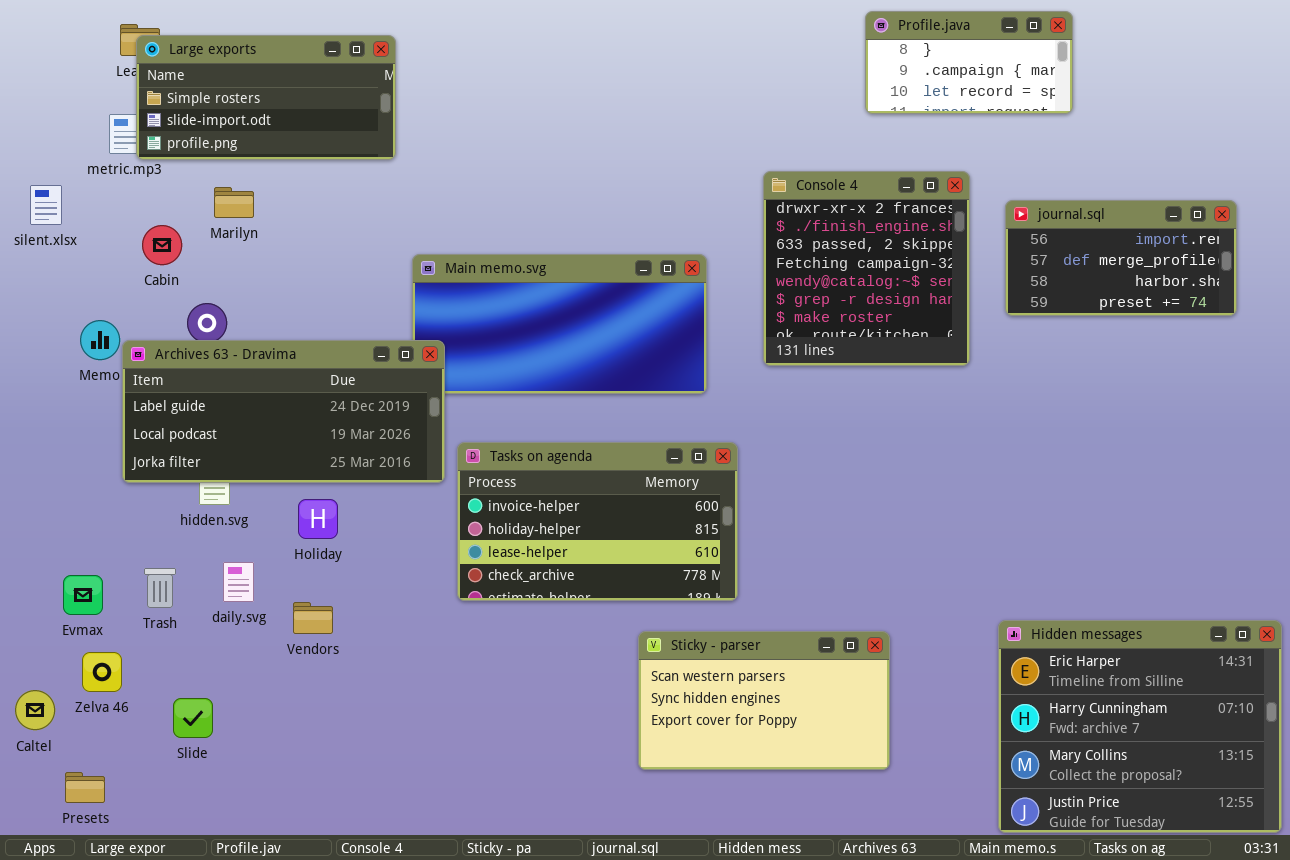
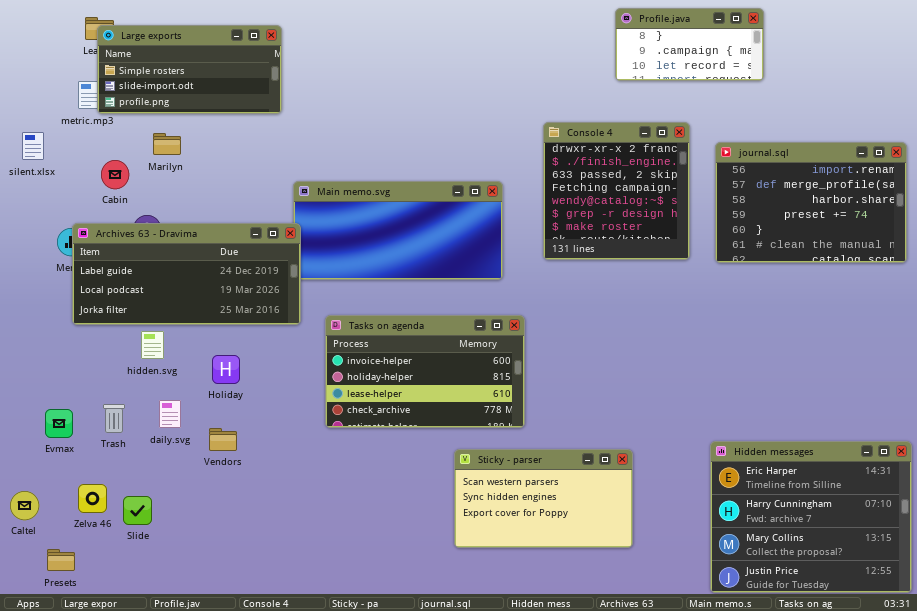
journal.sql: [1005,200,1237,316] -> [715,142,907,263], resized
Archives 63 - Dravima: [122,340,445,483] -> [72,223,301,325], moved
Zelva 46: [82,652,122,692] -> [78,484,107,513], moved

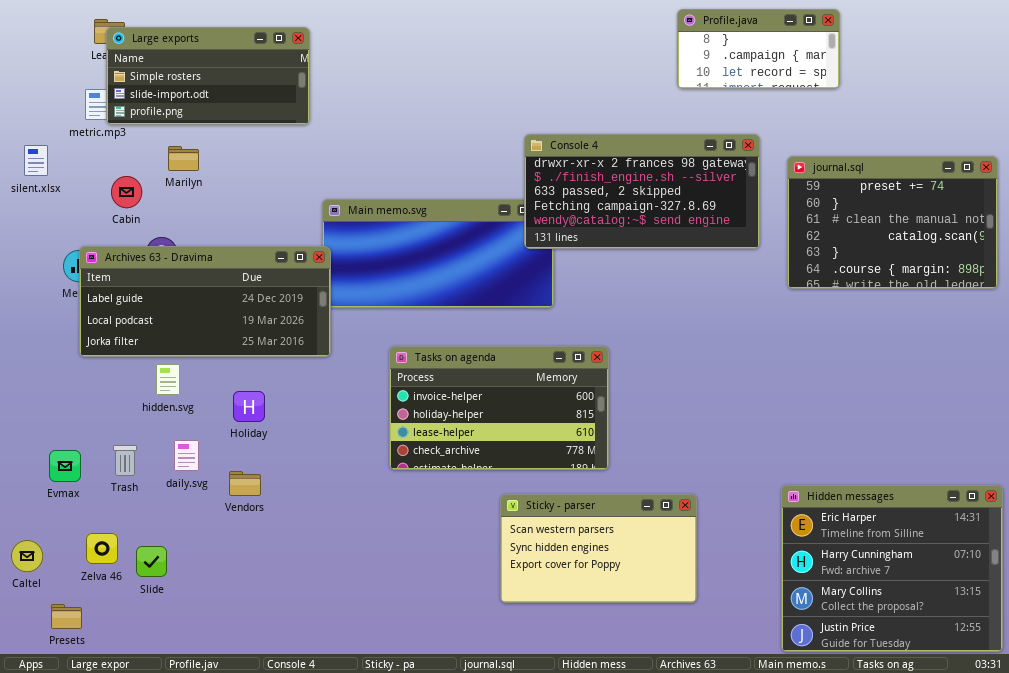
Console 4: [543,122,690,260] -> [524,134,760,249], resized
journal.sql: [715,142,907,263] -> [787,156,998,289], scrolled down 3 rows
Tasks on agenda: [325,315,525,428] -> [389,346,609,470], moved

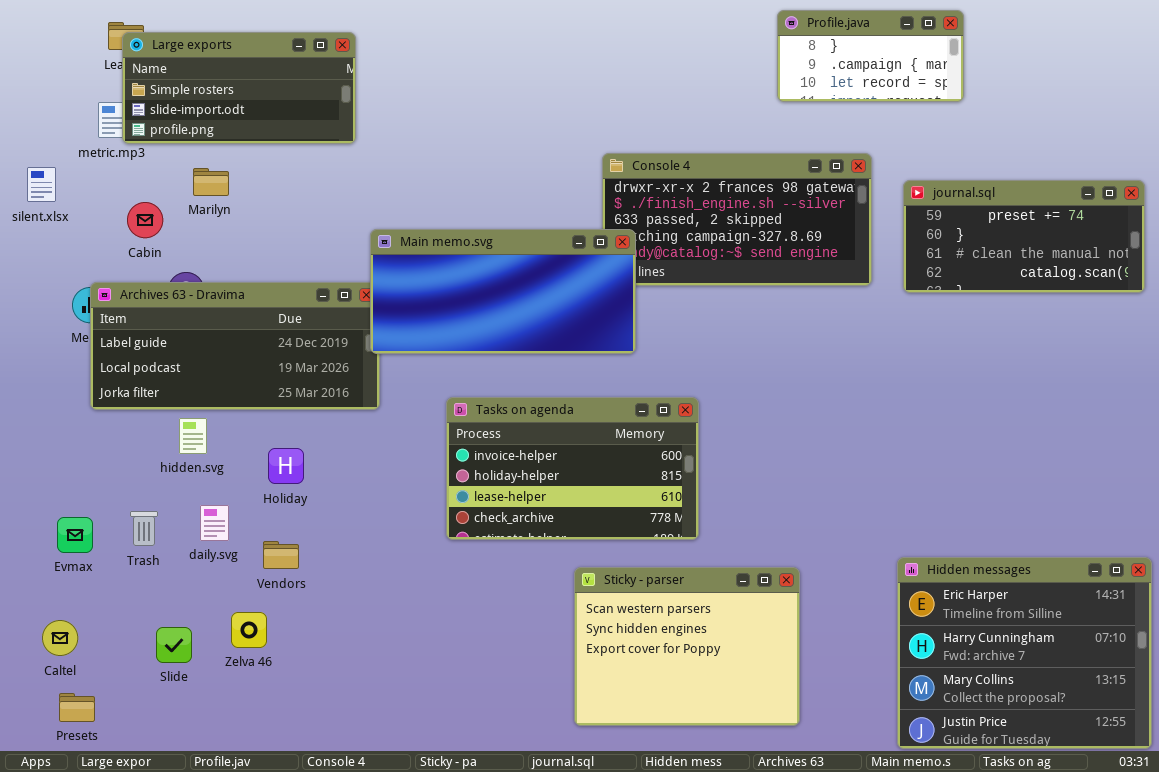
journal.sql: [787,156,998,289] -> [903,180,1145,293], resized
Main memo.svg: [322,199,554,308] -> [370,229,636,354], raised
Sticky - parser: [500,494,697,603] -> [574,567,800,726], resized
Zelva 46: [86,533,118,564] -> [231,612,267,648], moved
Caltel: [11,540,43,572] -> [42,620,78,656], moved

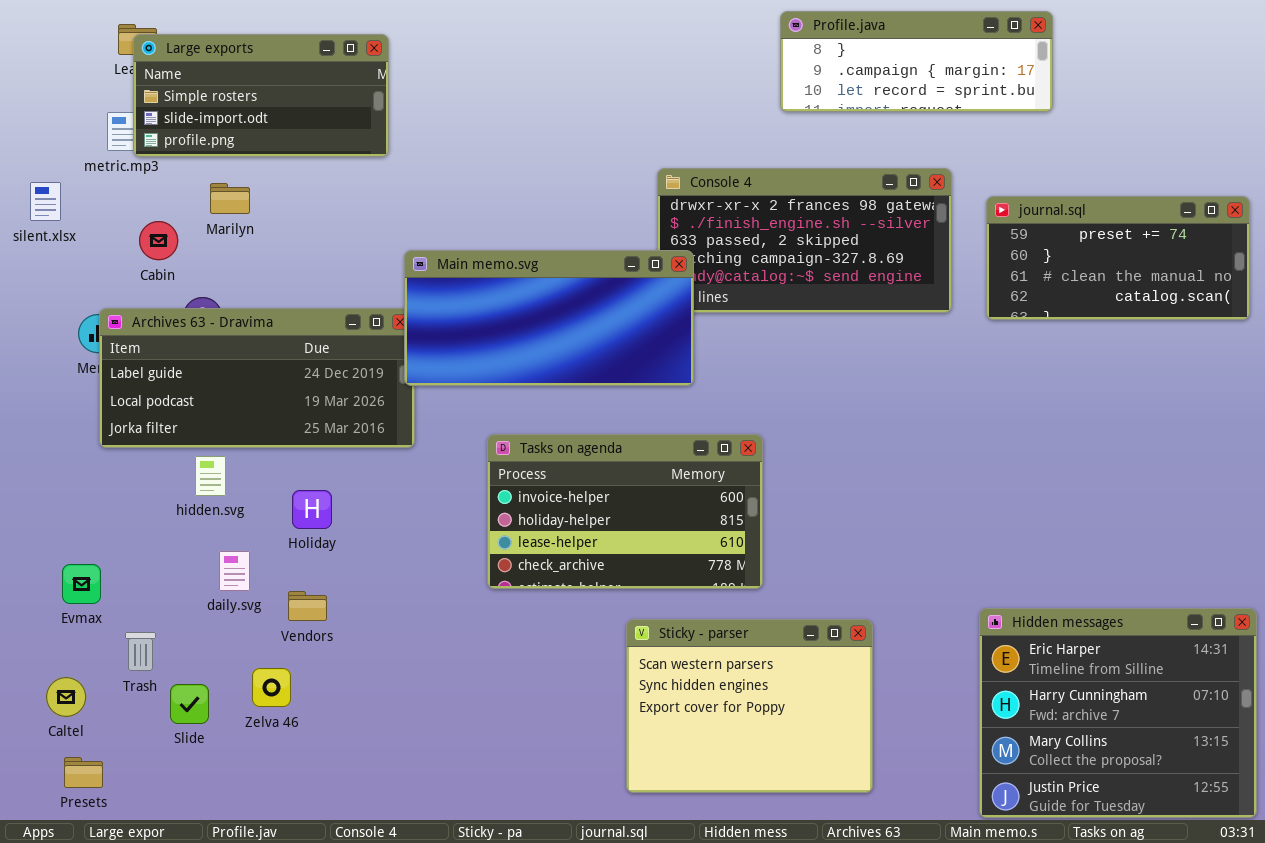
Profile.java: [777,10,964,102] -> [780,11,1053,112], resized
Trash: [130,511,158,546] -> [125,632,156,671], moved

